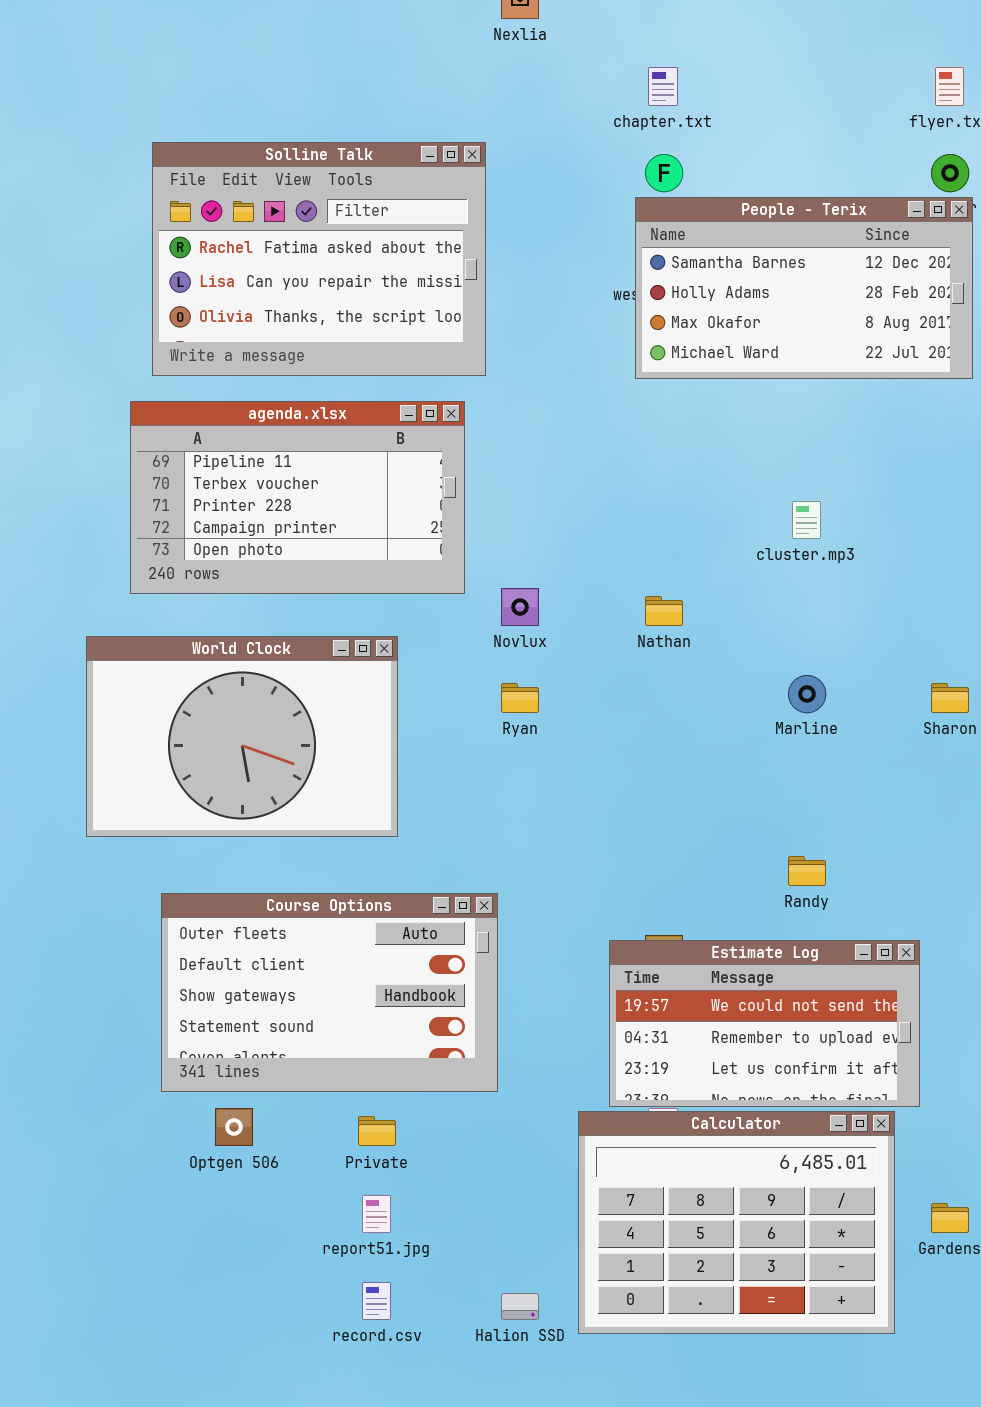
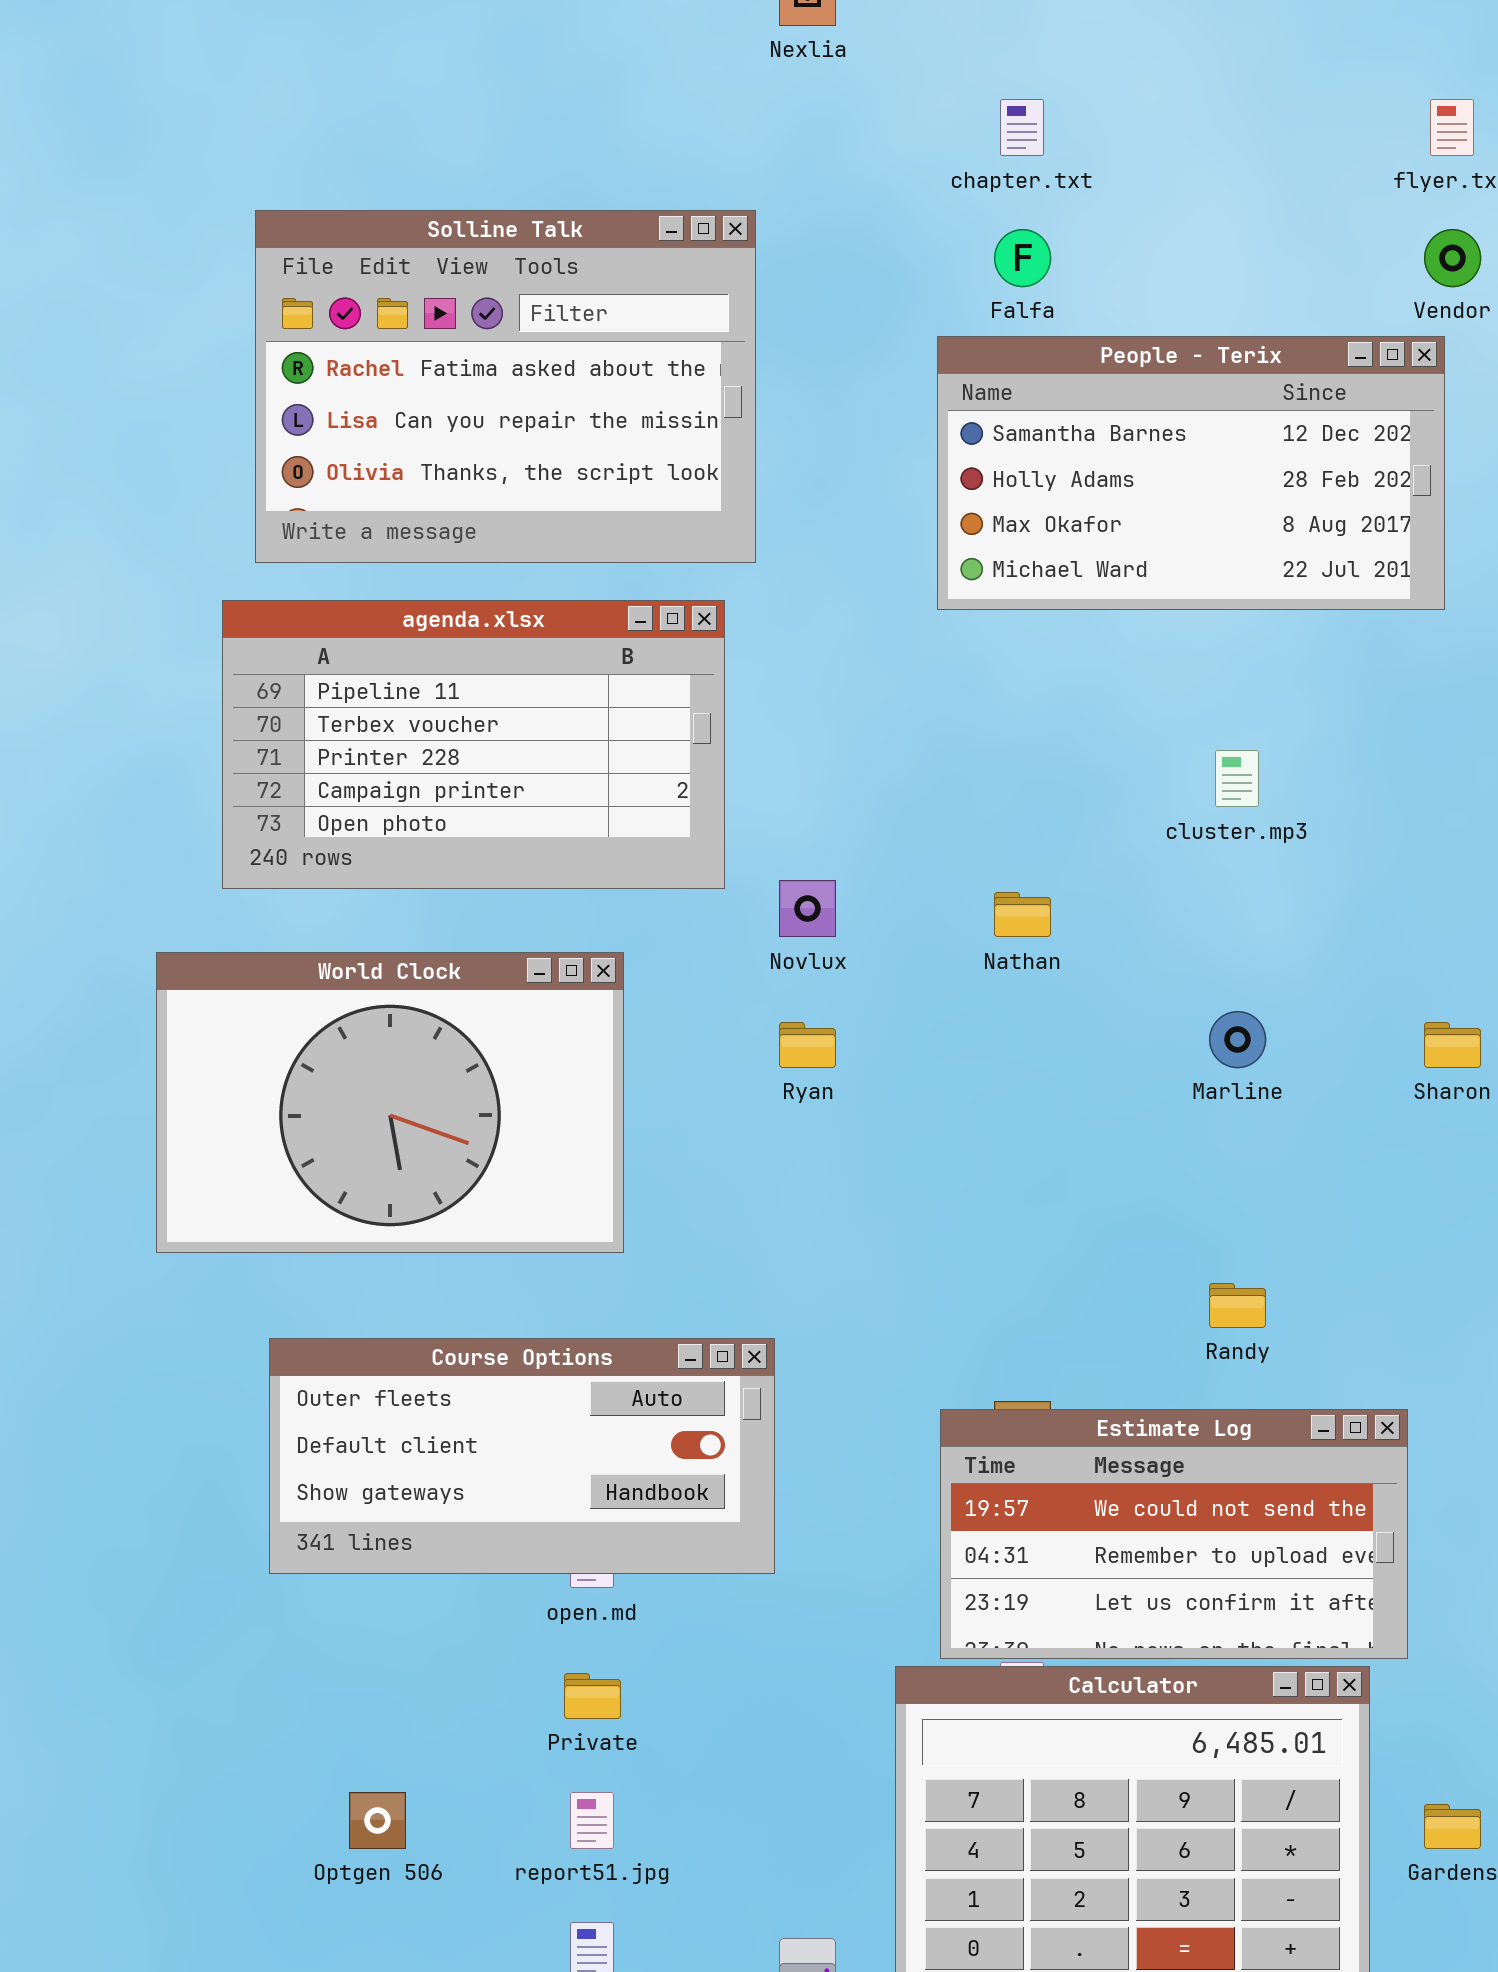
People - Terix: [635,197,973,379] -> [937,336,1445,610], moved
Course Options: [161,893,498,1092] -> [269,1338,775,1574], resized
Optgen 506: [215,1108,253,1146] -> [349,1792,406,1849], moved

